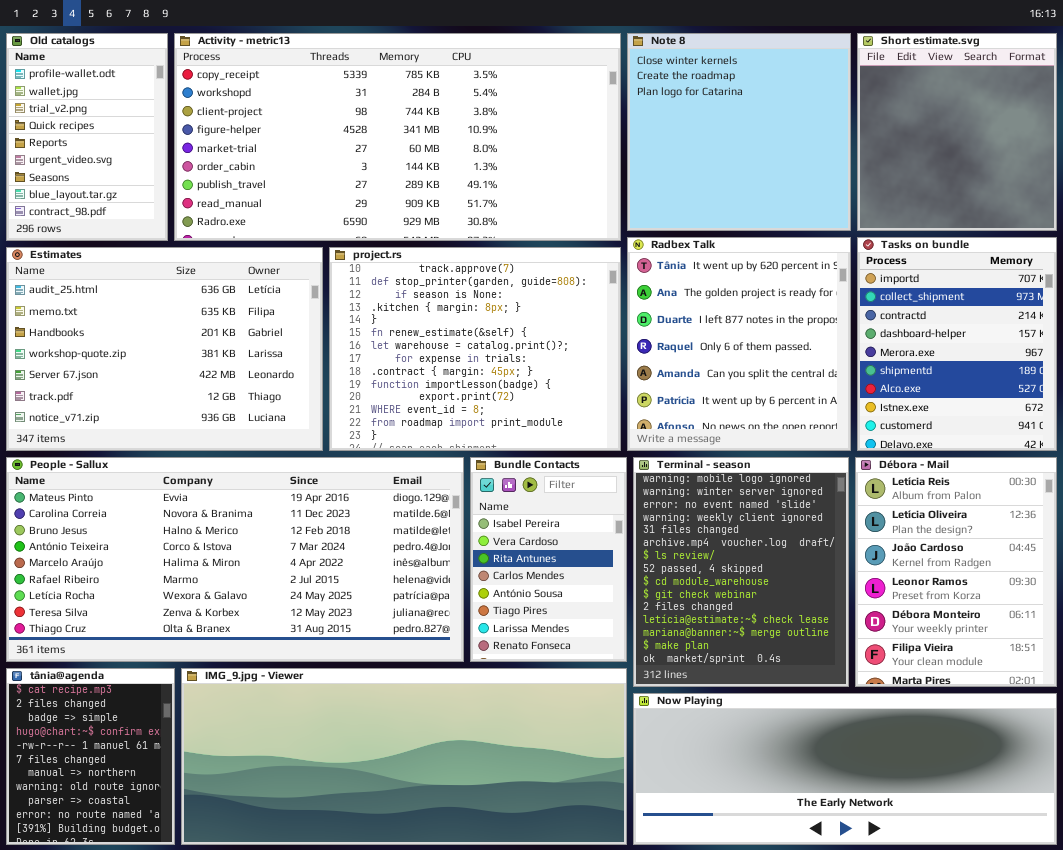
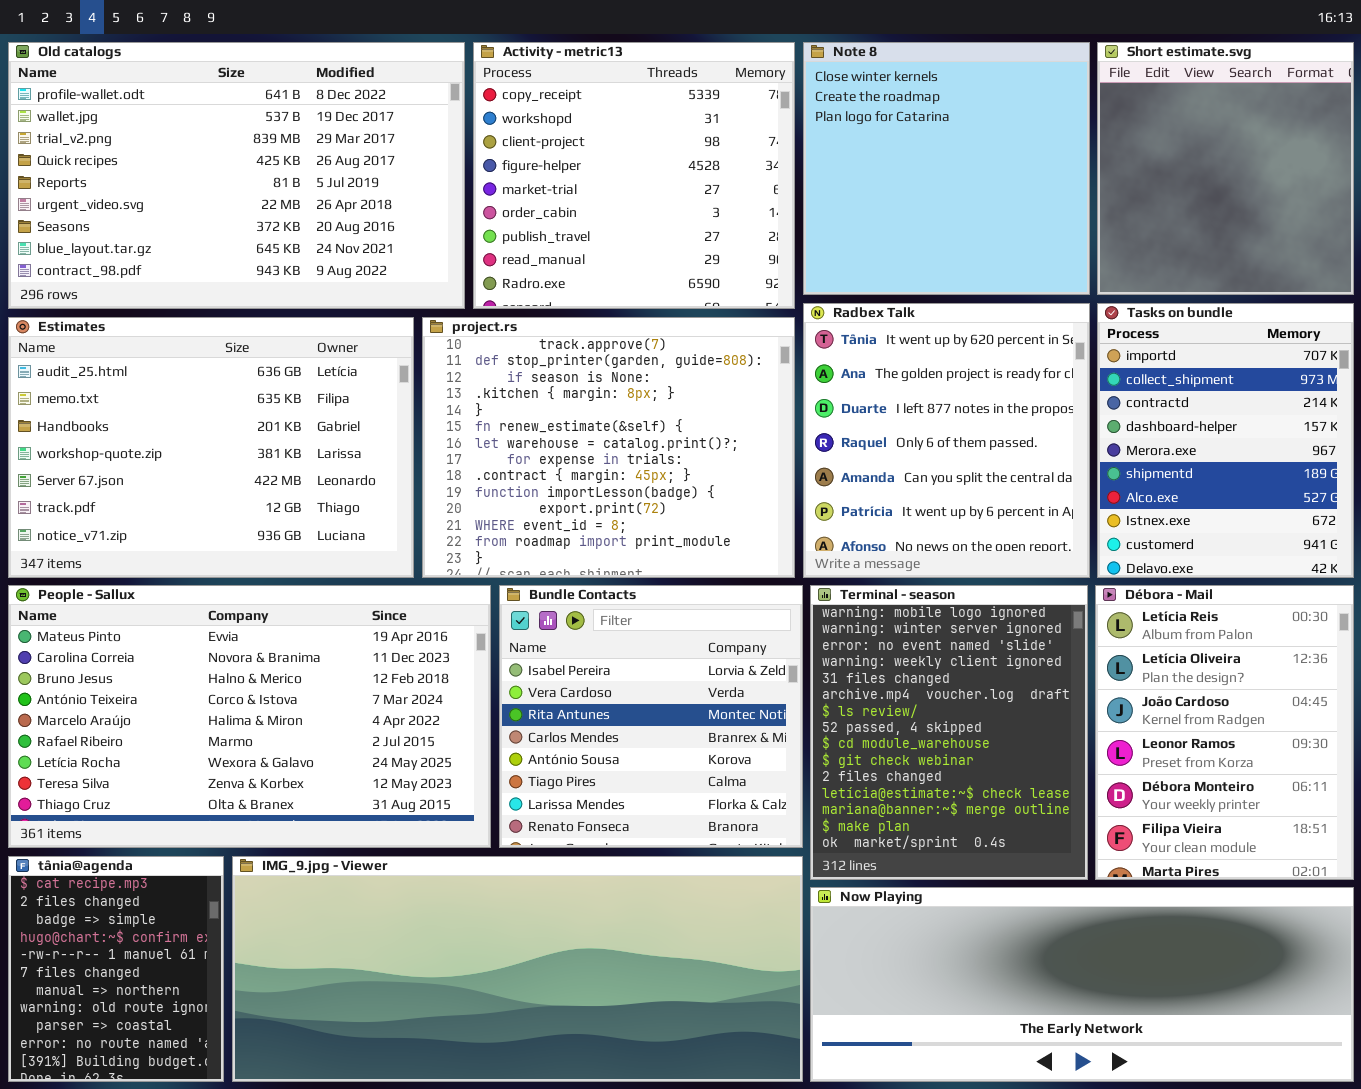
Old catalogs: [6,33,168,241] -> [8,42,465,309], resized
Activity - metric13: [174,33,621,241] -> [473,42,795,309], resized
People - Sallux: [6,457,464,662] -> [8,585,491,848], resized
Bundle Contacts: [470,457,627,662] -> [499,585,803,848], resized

